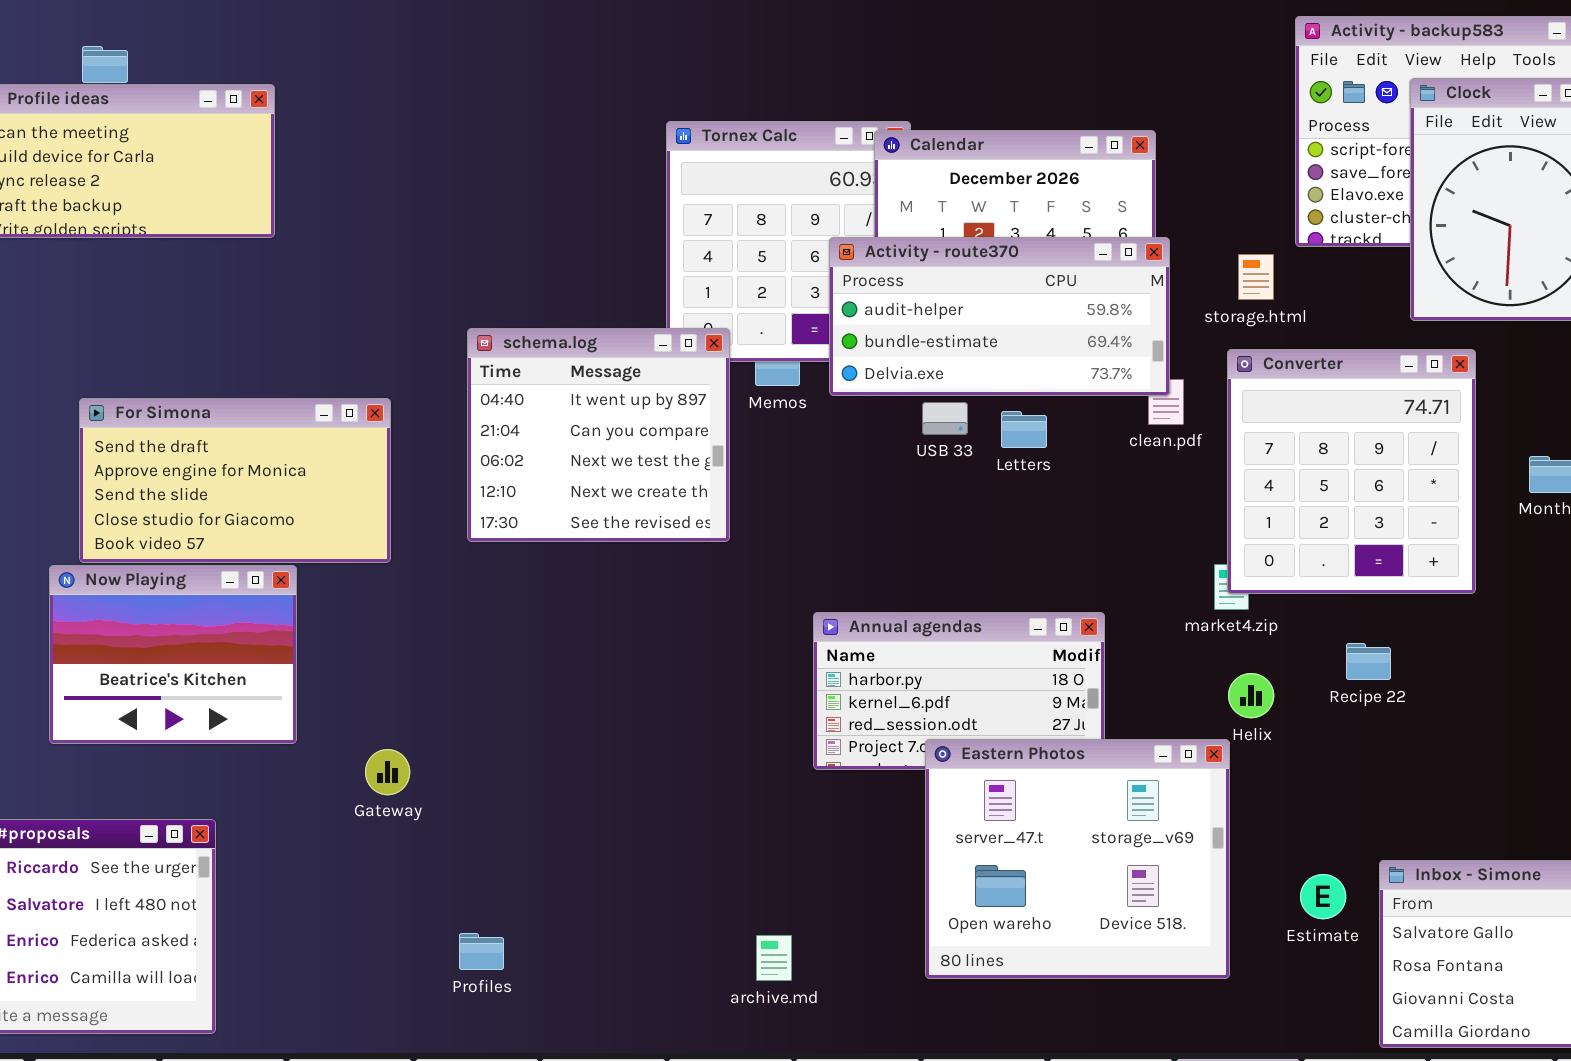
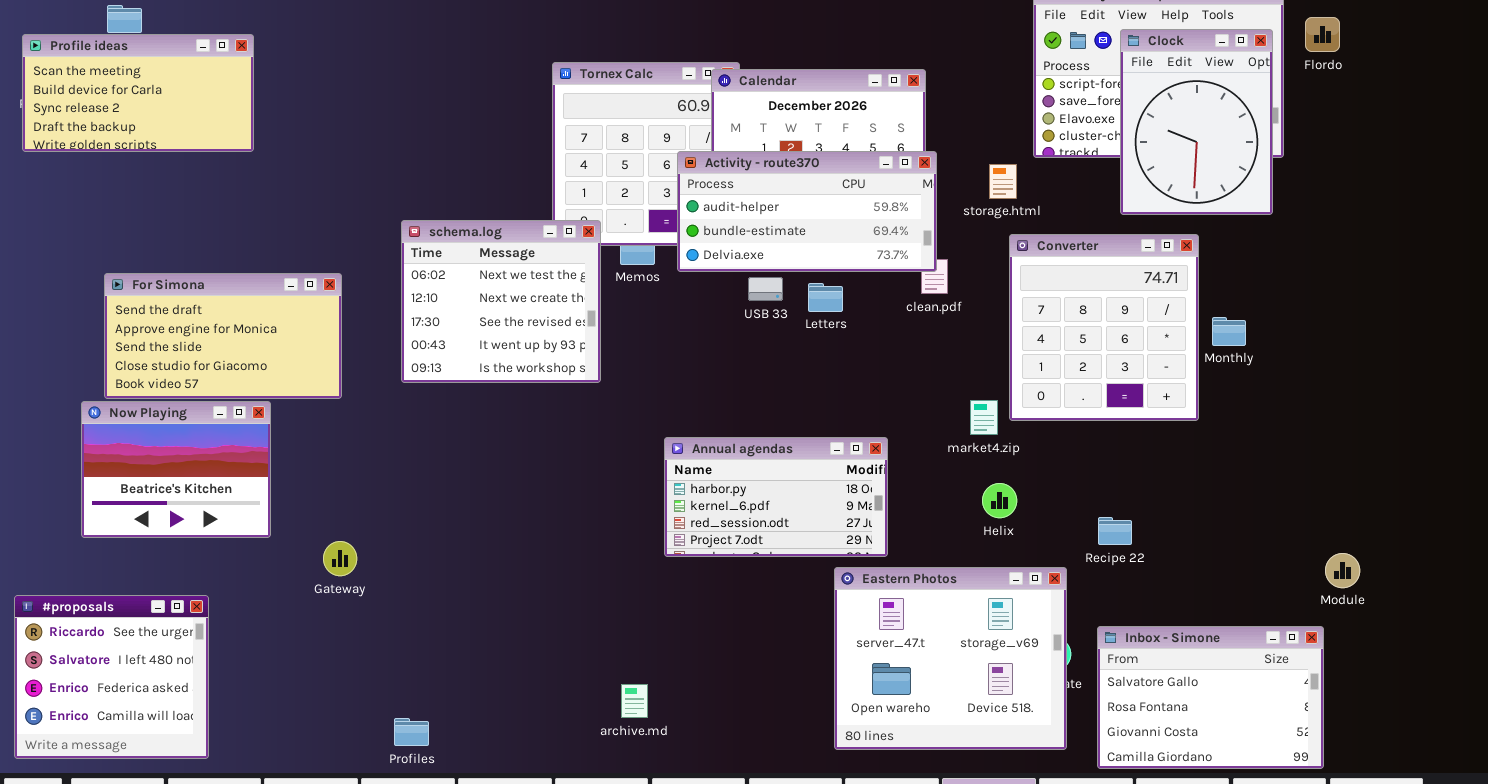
schema.log: [467,328,730,542] -> [401,220,601,383], scrolled down 2 rows
Converter: [1227,349,1476,594] -> [1009,234,1199,421], moved
Recipe 22: [1346,643,1391,680] -> [1098,517,1132,545], moved
Eastern Photos: [925,739,1230,979] -> [834,567,1067,750], moved
Profiles: [459,933,504,970] -> [394,718,429,746], moved

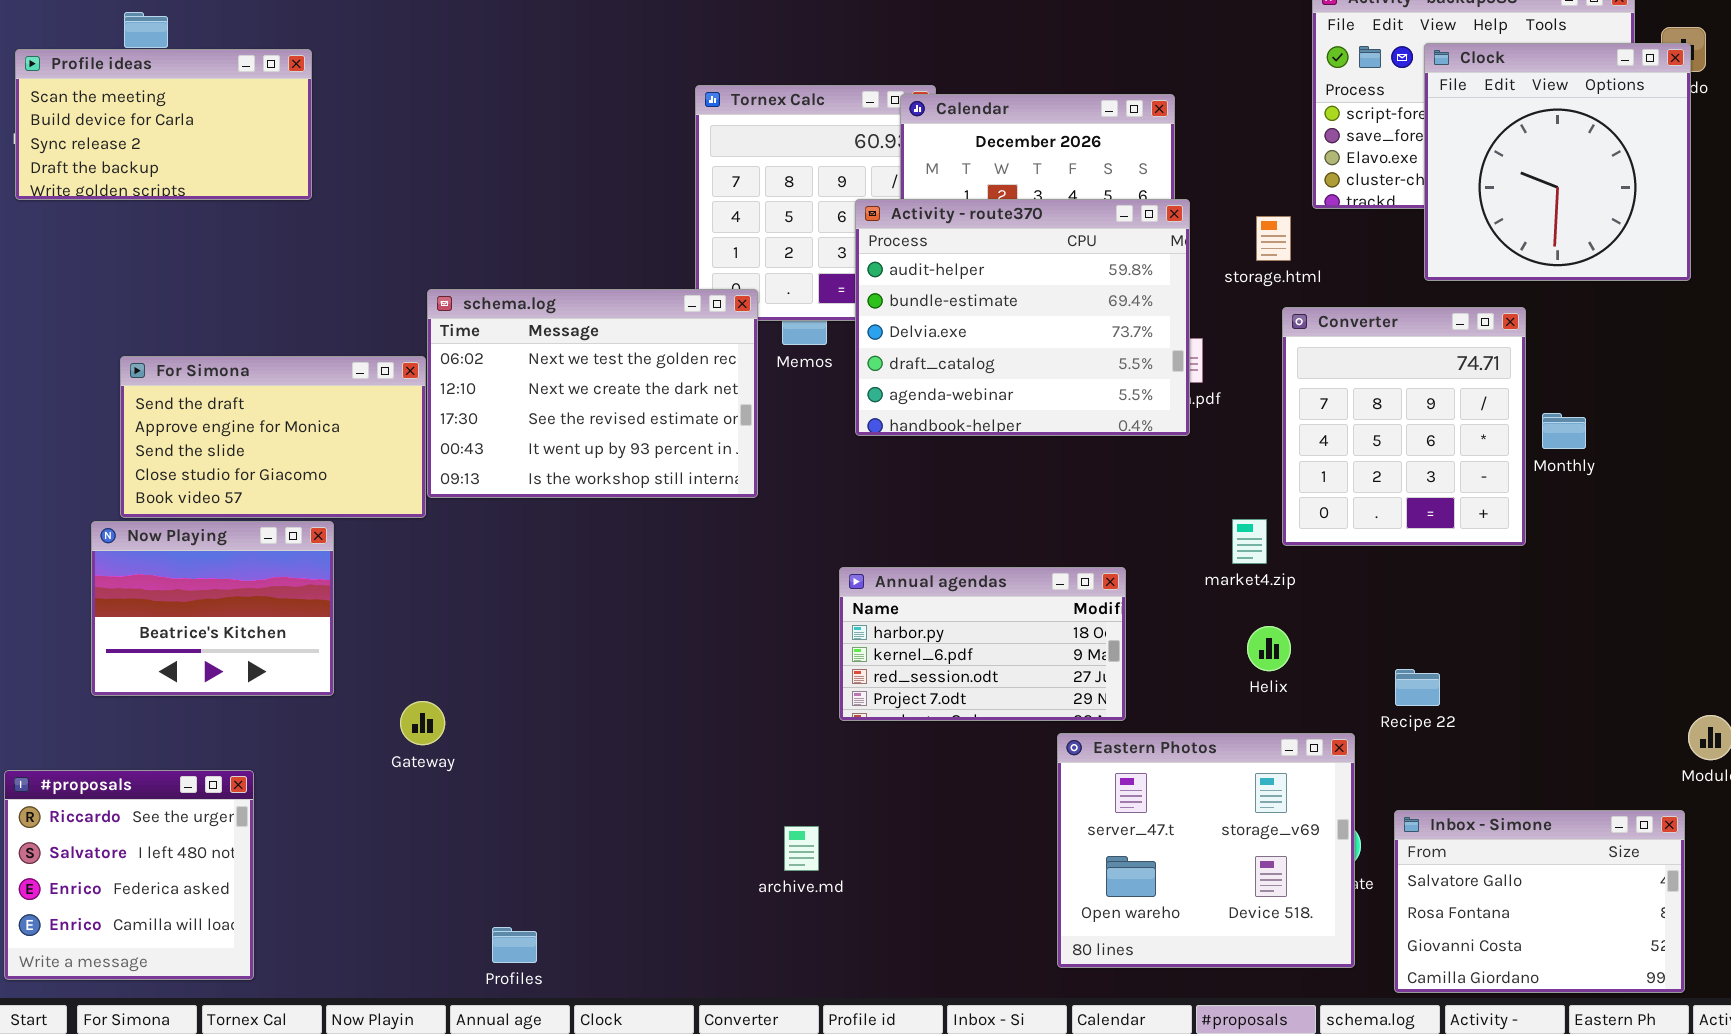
Clock: [1120,29,1273,215] -> [1424,43,1691,281], resized
Activity - route370: [677,151,937,272] -> [855,199,1190,436], resized
schema.log: [401,220,601,383] -> [427,289,758,498], resized
archive.md: [621,684,648,718] -> [784,826,819,871], moved

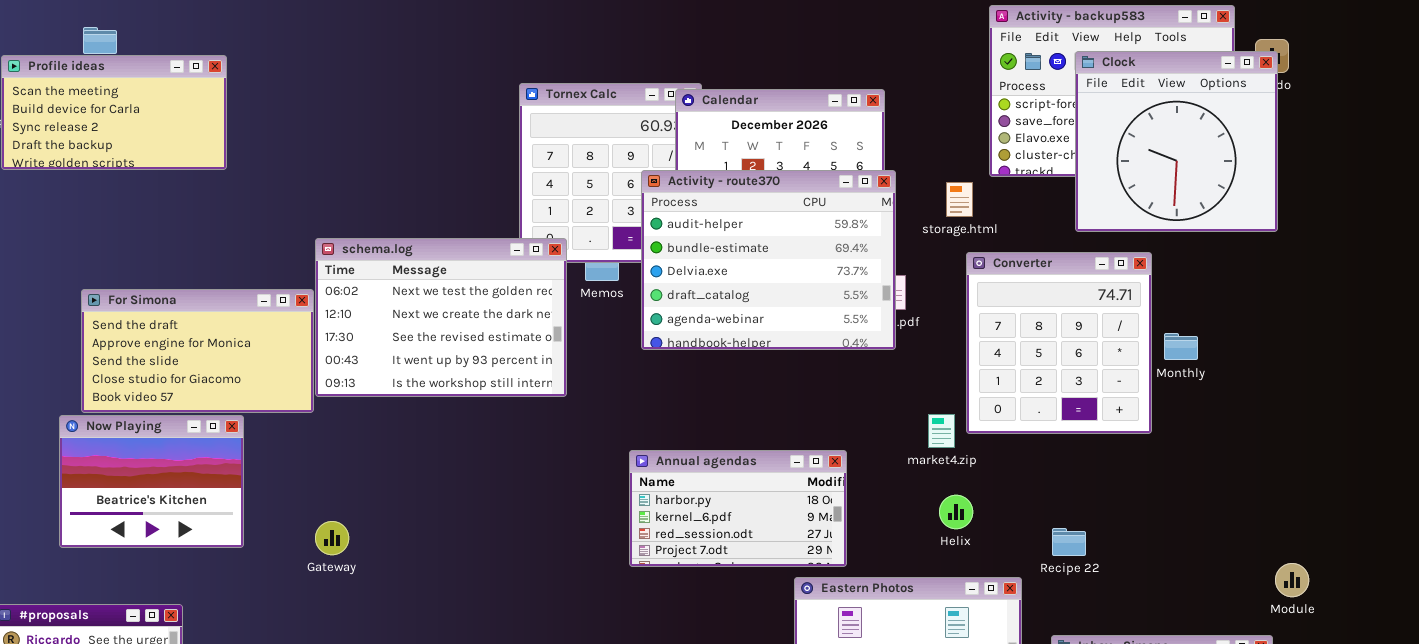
Gateway: [400,701,445,745] -> [315,521,349,555], moved

